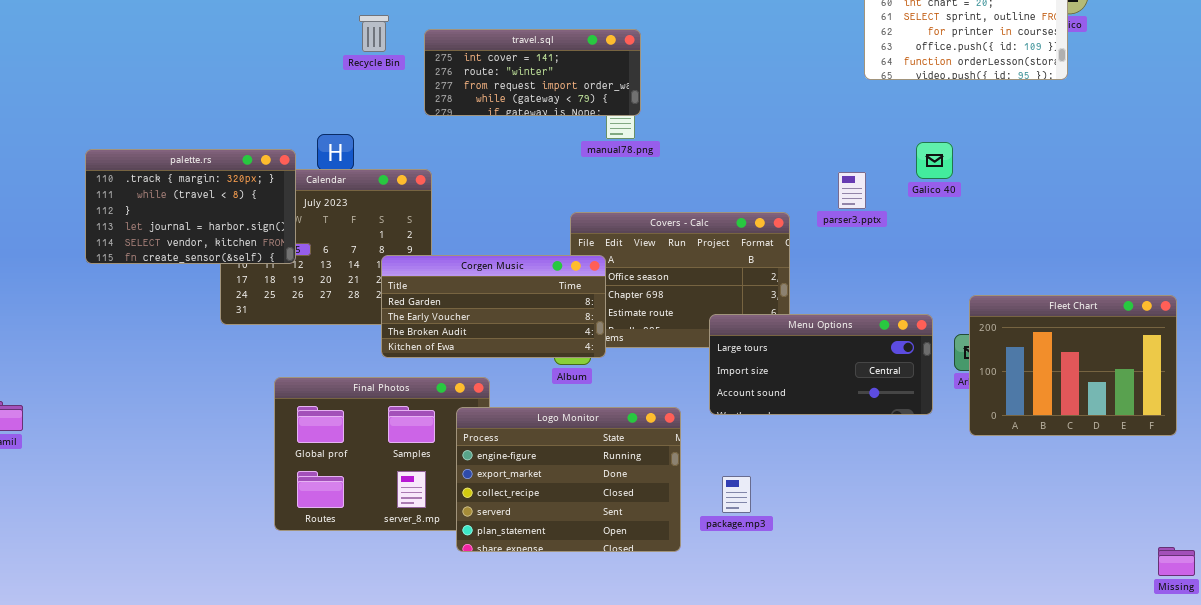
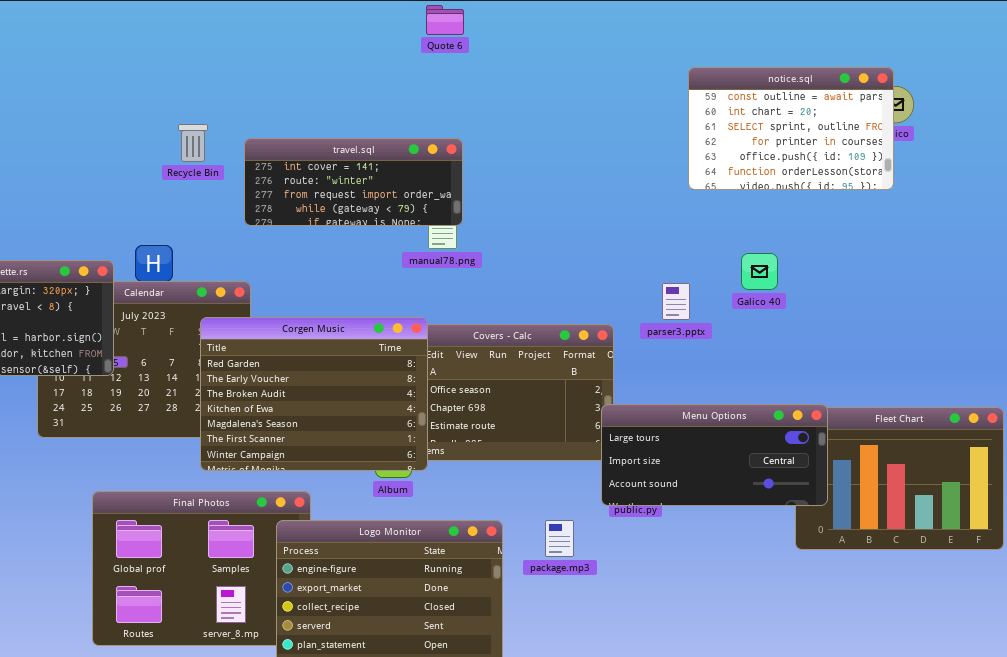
Corgen Music: [381,255,606,358] -> [200,317,428,471], resized
Menu Options: [709,314,933,415] -> [601,404,828,506], moved
package.mp3: [722,476,751,513] -> [545,520,574,557], moved

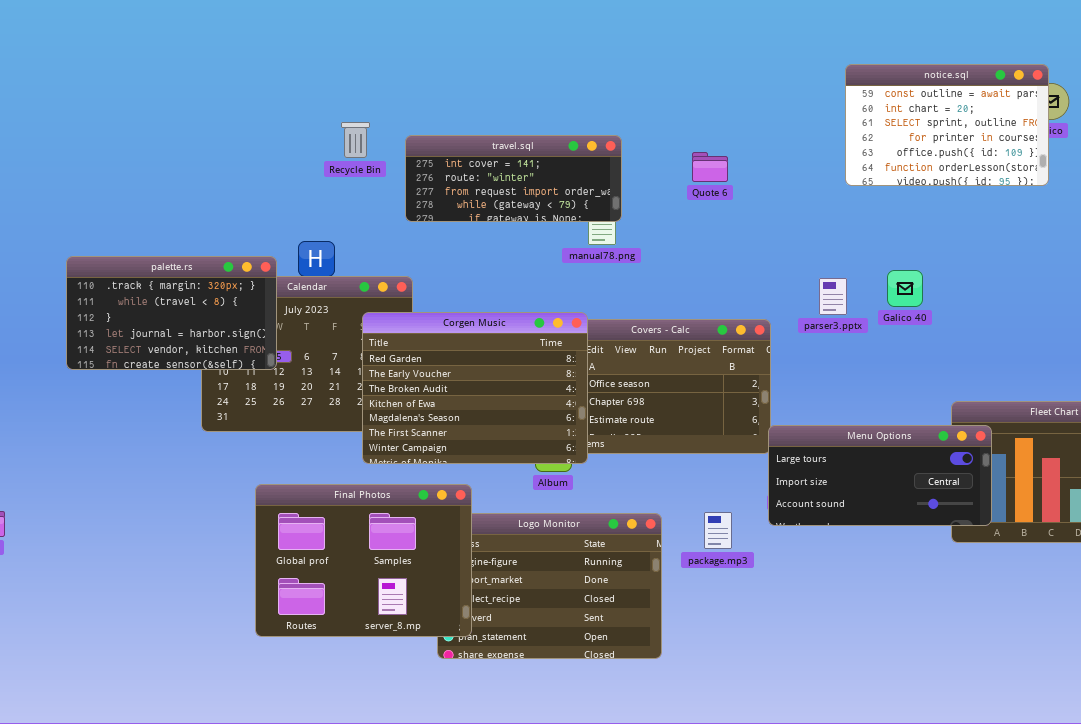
Quote 6: [426,5,464,35] -> [692,152,728,182], moved
Galico 40: [741,253,778,290] -> [887,270,923,307], moved
Menu Options: [601,404,828,506] -> [768,425,992,526], moved
Final Photos: [92,491,311,646] -> [255,484,472,637], raised

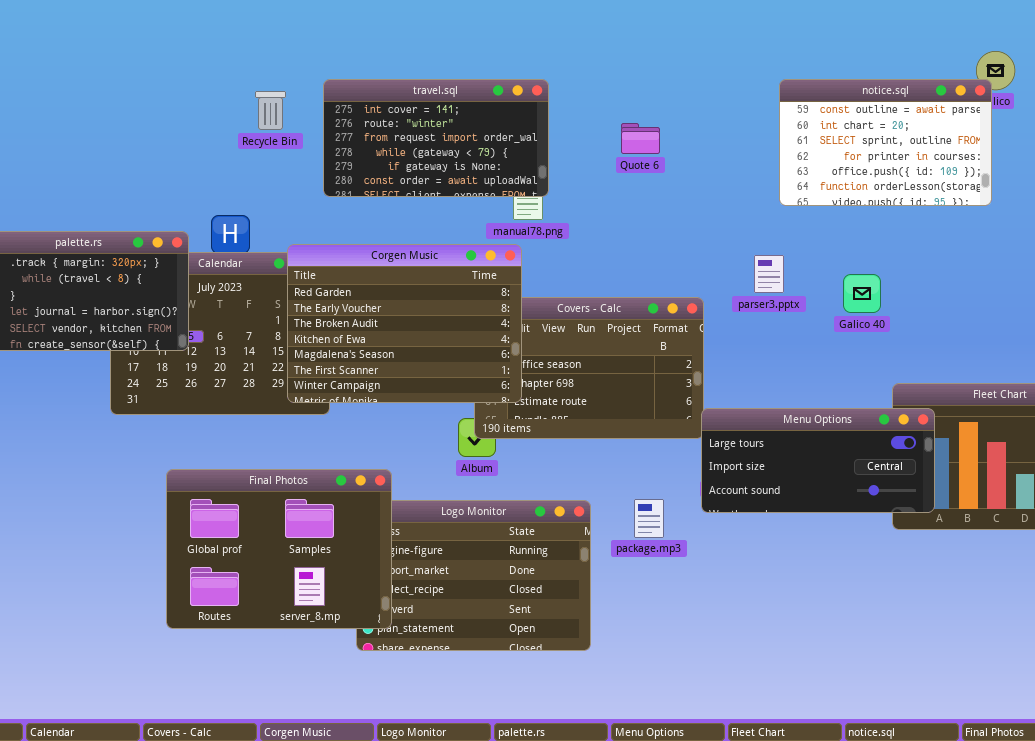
notice.sql: [845,64,1049,186] -> [779,79,992,206], moved
travel.sql: [405,135,622,222] -> [323,79,549,197], resized
Galico 40: [887,270,923,307] -> [843,274,881,313], moved
Corgen Music: [362,312,588,464] -> [287,244,522,403], moved

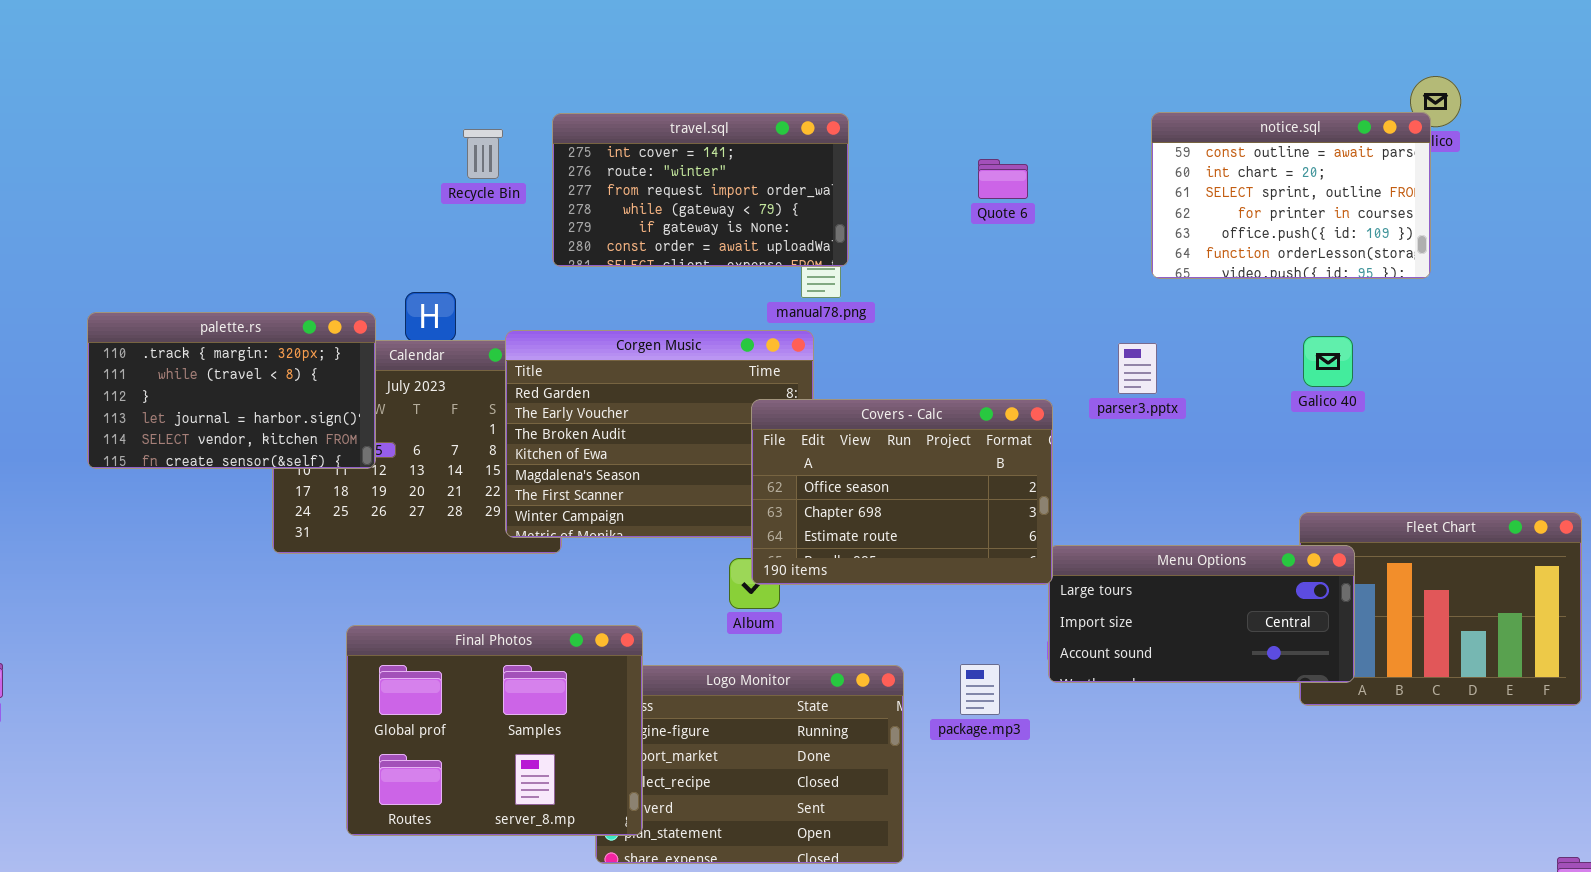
Quote 6: [621,123,660,154] -> [978,159,1028,199], moved
Galico 40: [843,274,881,313] -> [1303,336,1353,387], moved
Covers - Calc: [474,297,704,439] -> [751,399,1053,585], raised

